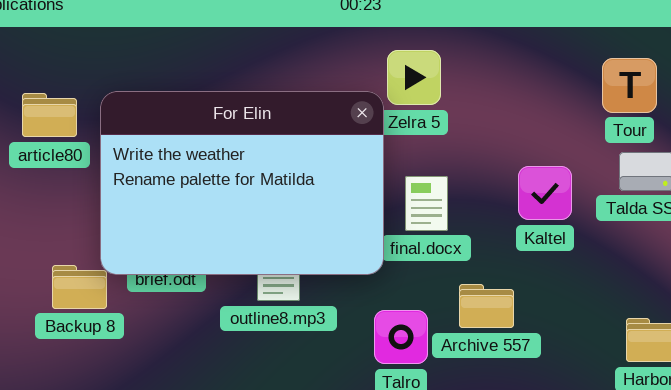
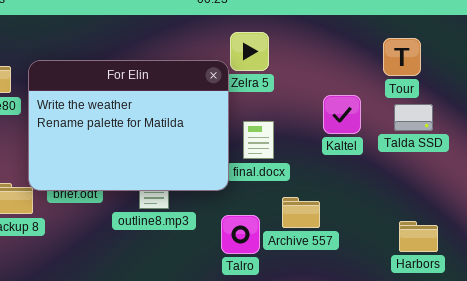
Kaltel: [518,166,572,220] -> [323,95,361,134], moved

